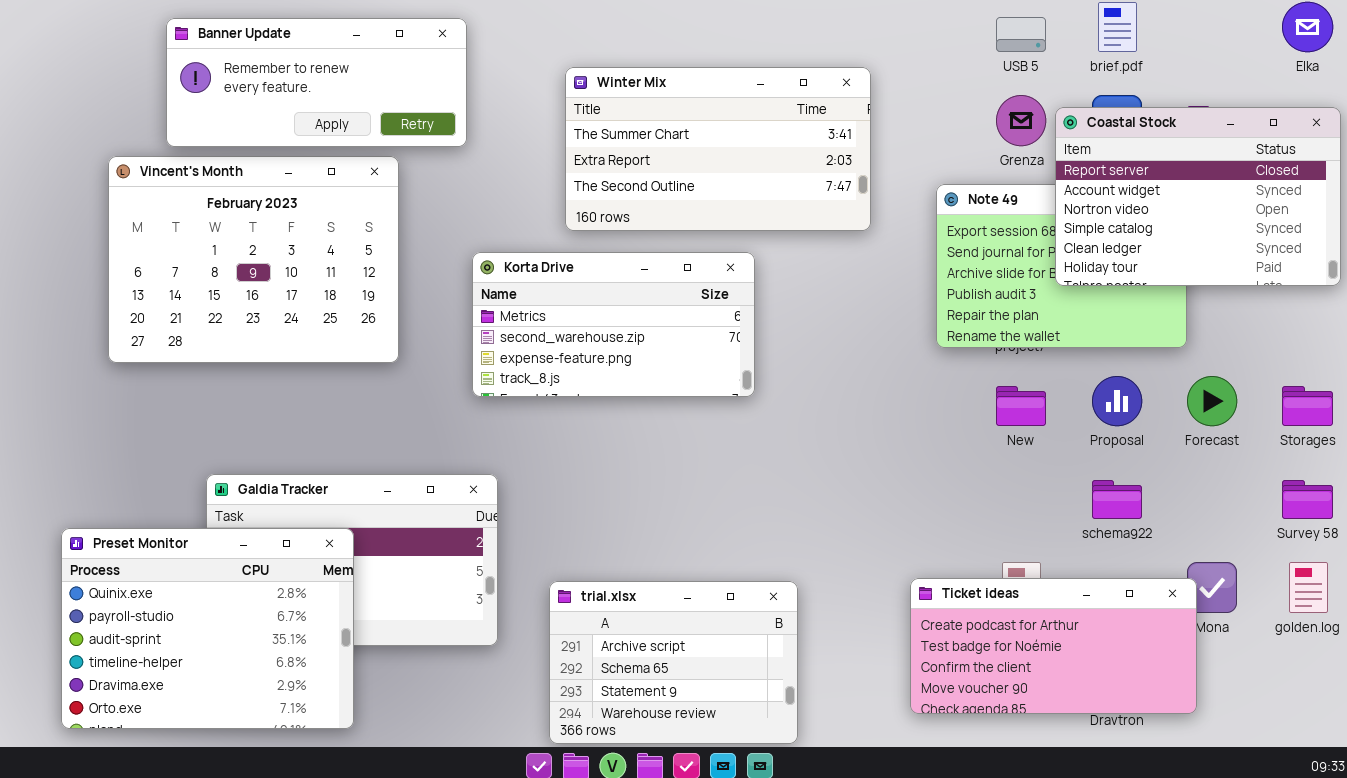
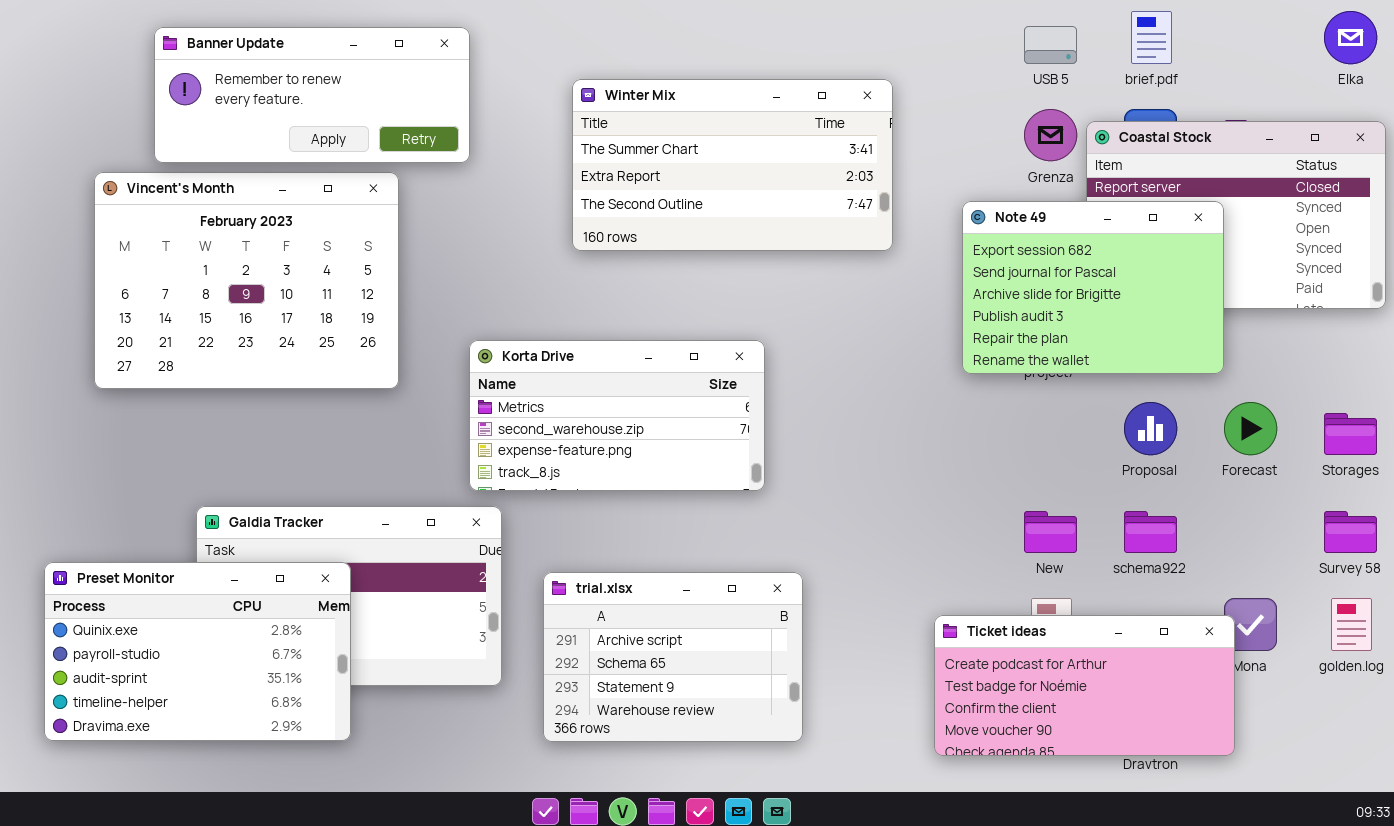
Note 49: [936,184,1187,348] -> [962,201,1224,374], raised
Korta Drive: [472,252,755,397] -> [469,340,765,491], moved
New: [996,386,1046,426] -> [1024,511,1077,553], moved
Preset Monitor: [61,528,354,729] -> [44,562,351,741], resized
trial.xlsx: [549,581,798,744] -> [543,572,803,742], moved

